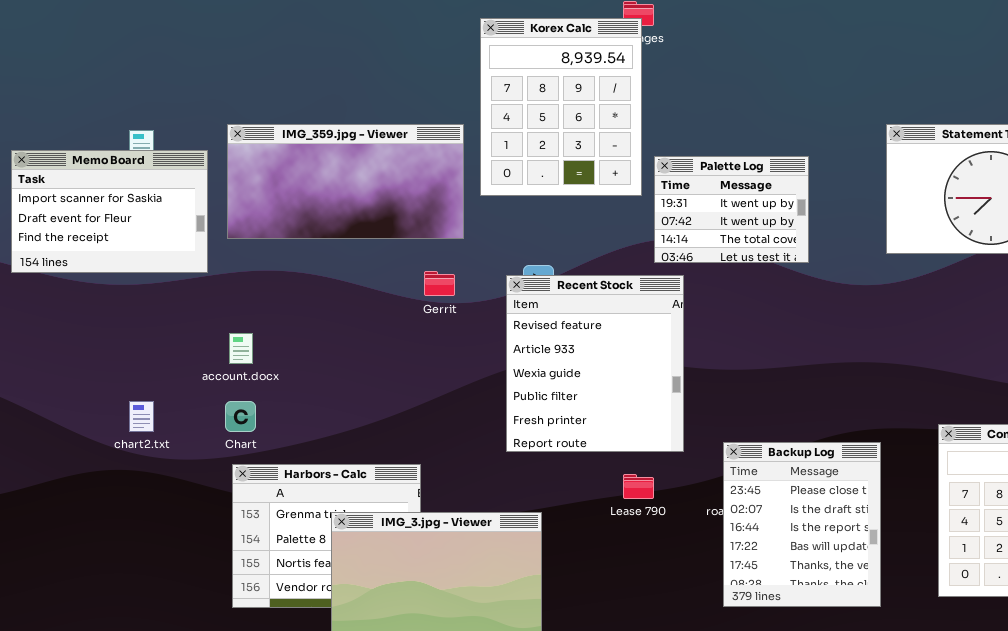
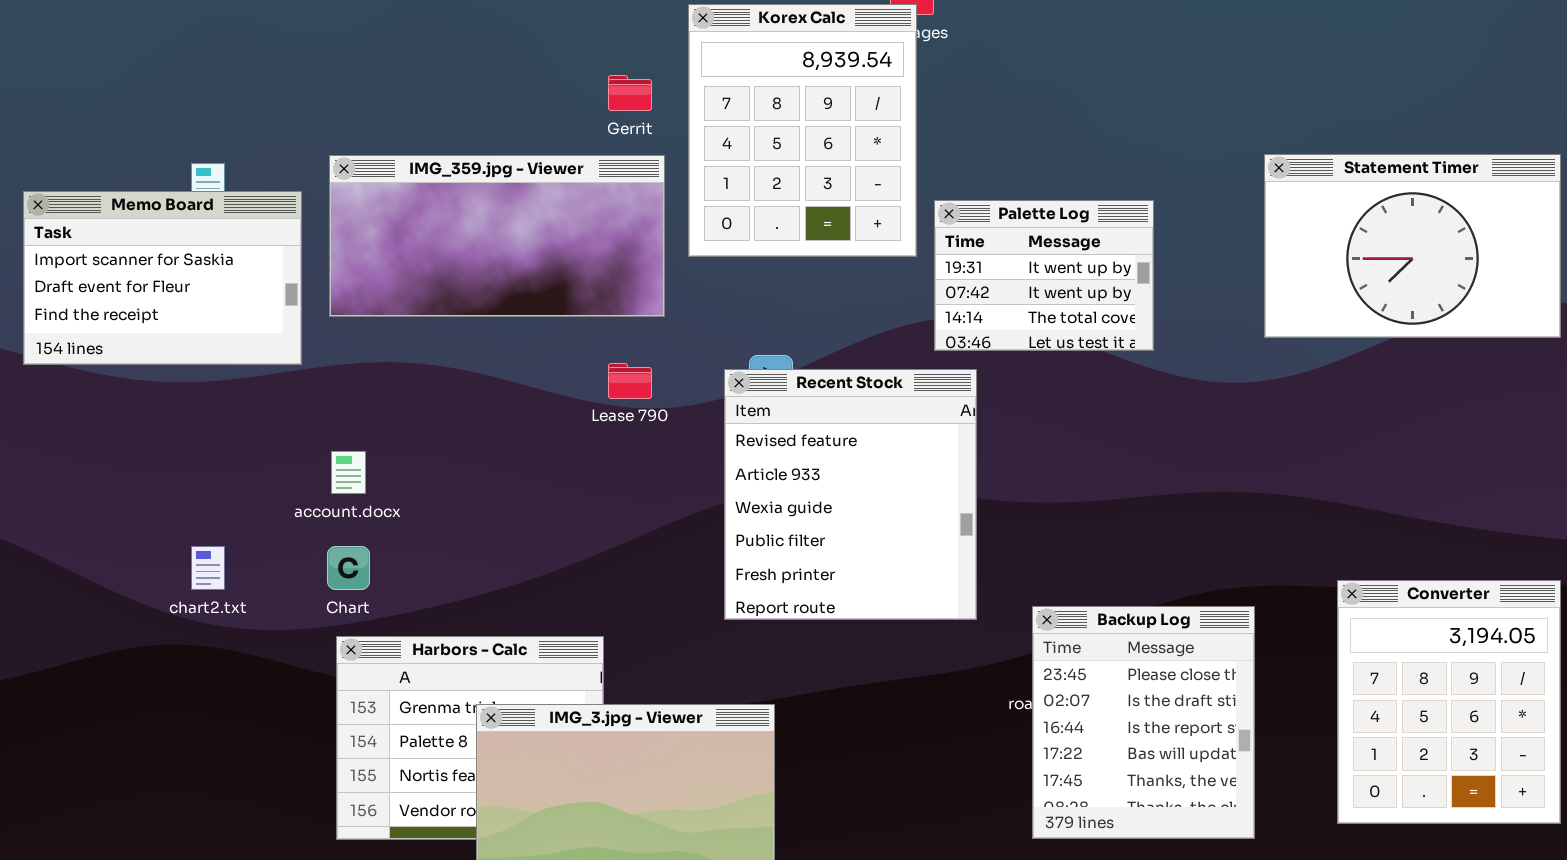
Gerrit: [424,271,455,296] -> [608,75,652,111], moved
Lease 790: [623,474,654,499] -> [608,363,652,399], moved

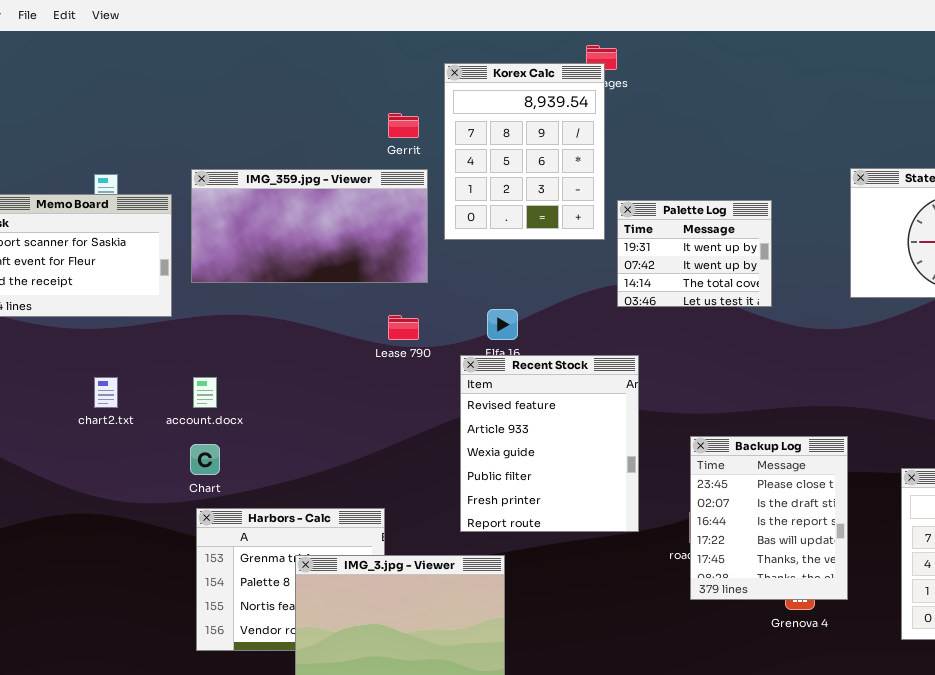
Recent Stock: [724,369,977,620] -> [460,355,639,532], moved
chart2.txt: [191,546,225,590] -> [94,377,118,408], moved
Backup Log: [1032,606,1255,839] -> [690,436,848,600], moved

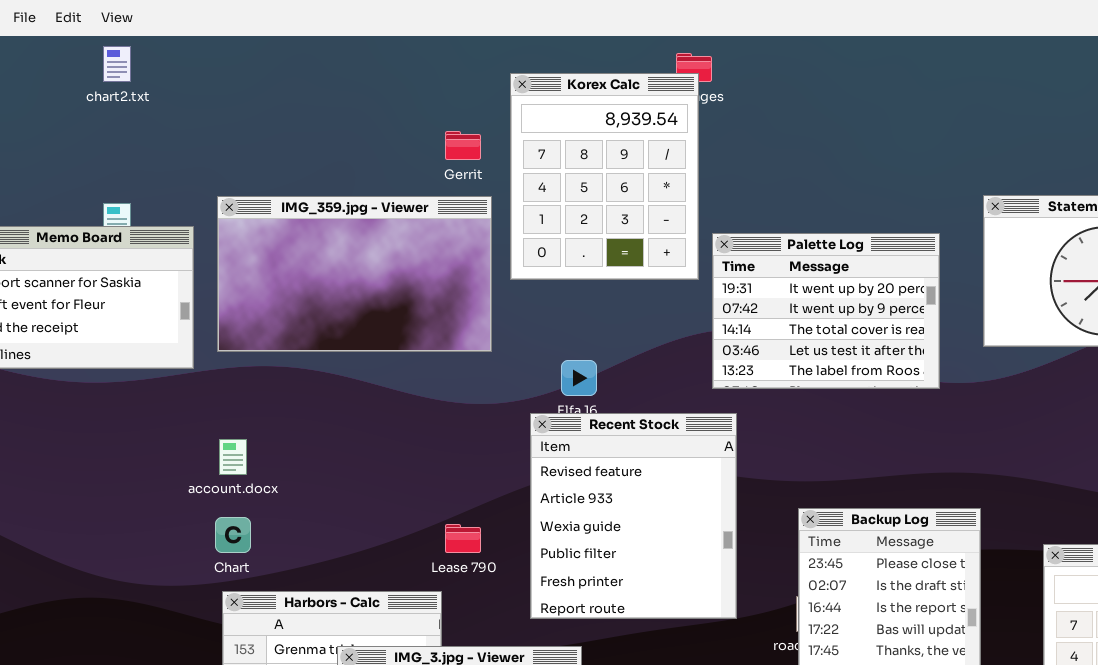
IMG_359.jpg - Viewer: [191,169,428,283] -> [217,196,492,352], resized
Palette Log: [617,200,772,307] -> [712,233,940,389], resized
Lease 790: [388,315,419,340] -> [445,524,481,553], moved
chart2.txt: [94,377,118,408] -> [103,46,131,82], moved

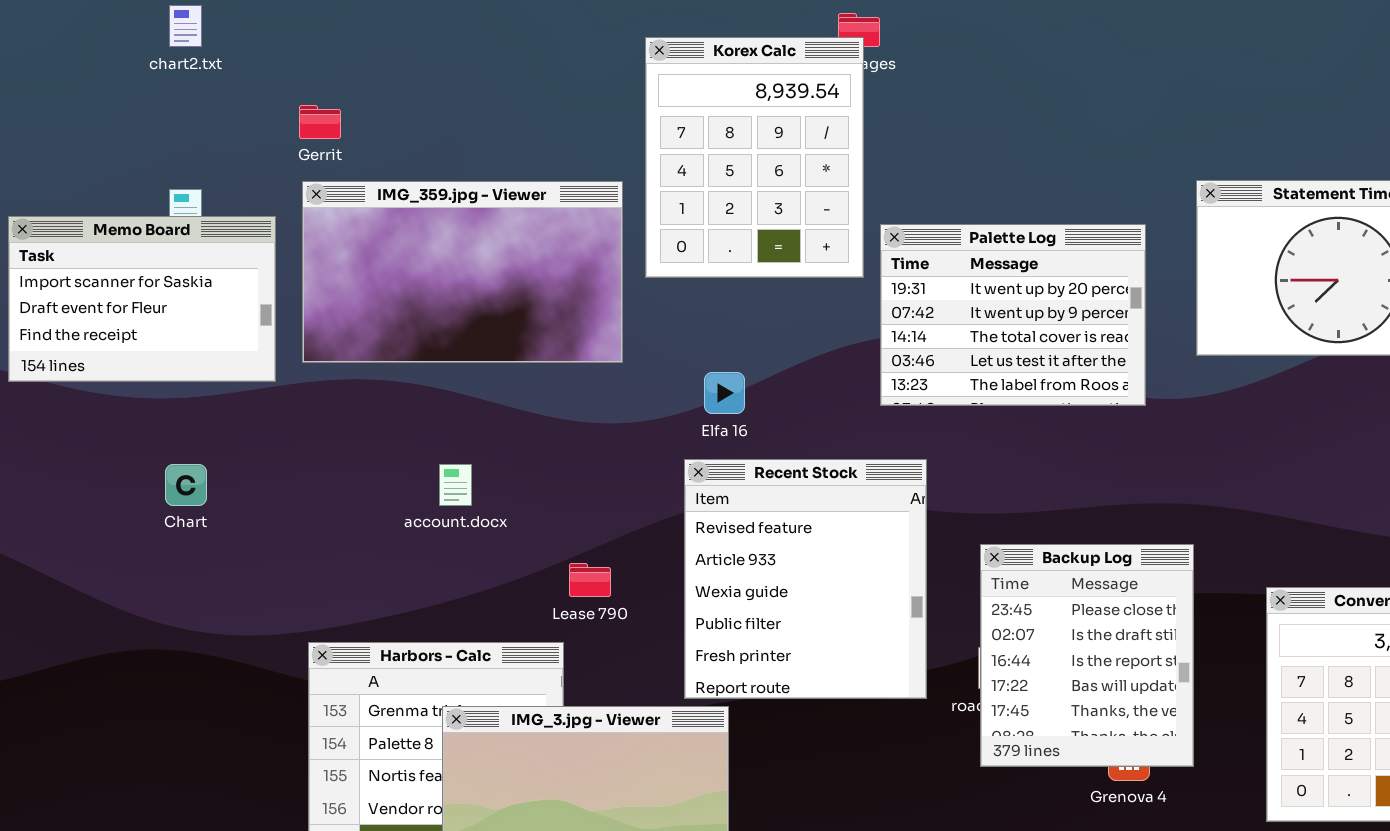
Gerrit: [445,131,481,160] -> [299,105,341,139], moved
Recent Stock: [530,413,737,619] -> [684,459,927,699], moved
account.docx: [219,439,247,475] -> [439,464,472,506], moved
Chart: [215,517,251,553] -> [165,464,207,506], moved

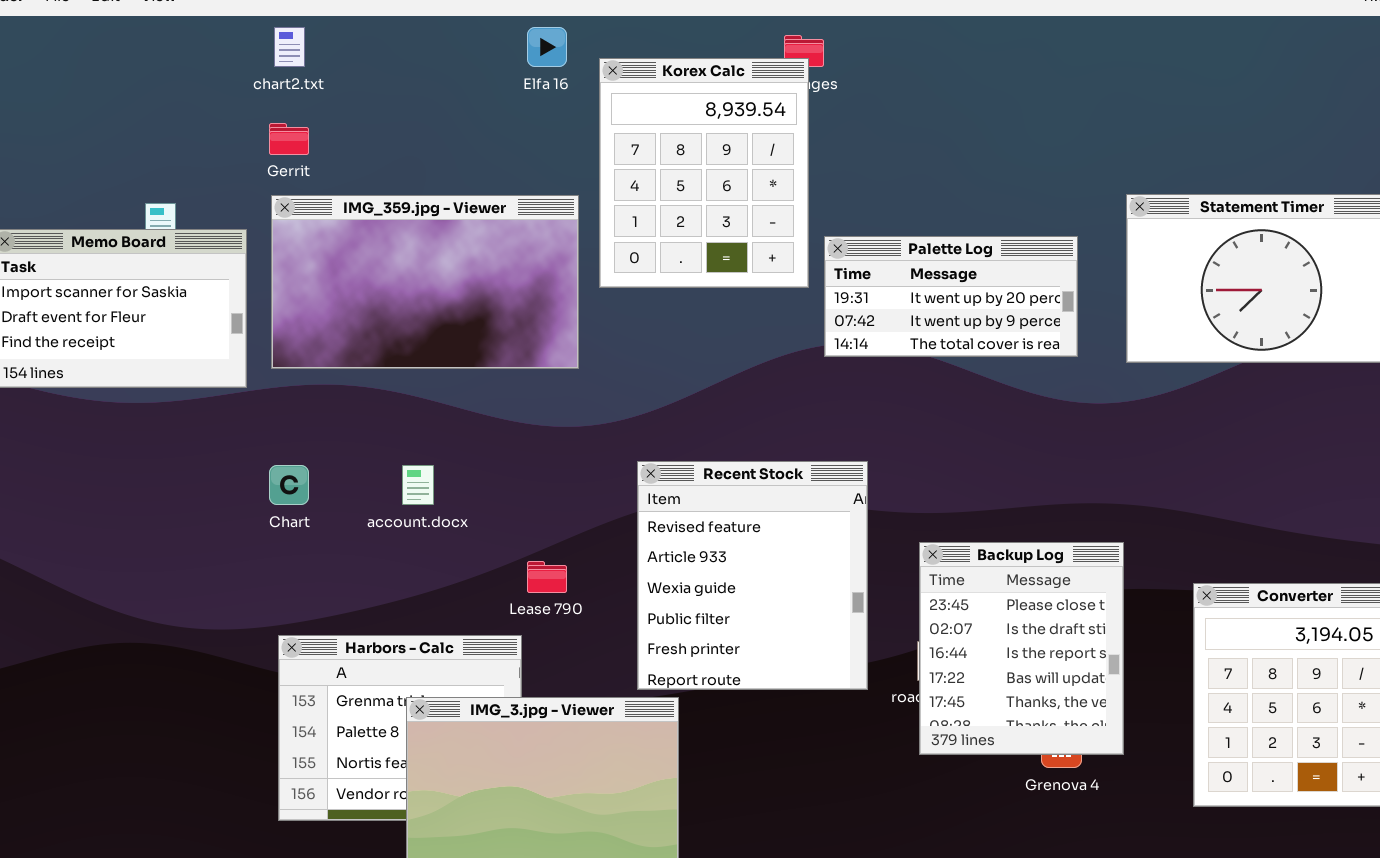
chart2.txt: [169,5,202,47] -> [274,27,305,67], moved
Palette Log: [880,224,1146,406] -> [824,236,1078,357], resized
Elfa 16: [704,372,745,414] -> [527,27,567,67], moved
Chart: [165,464,207,506] -> [269,465,309,505], moved

